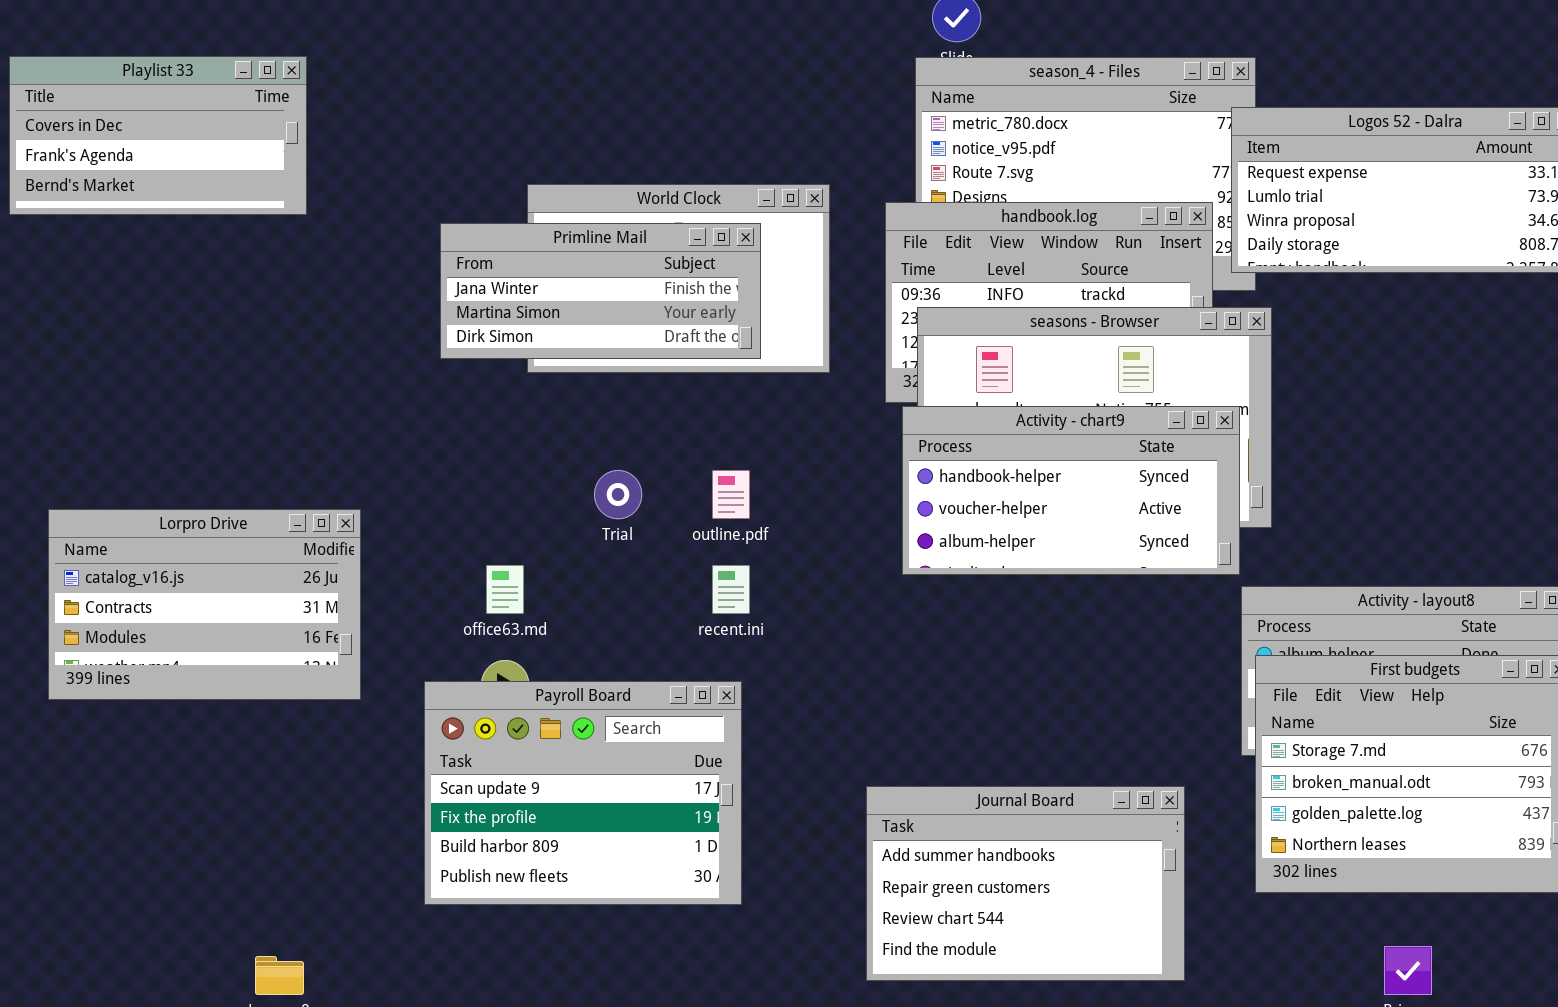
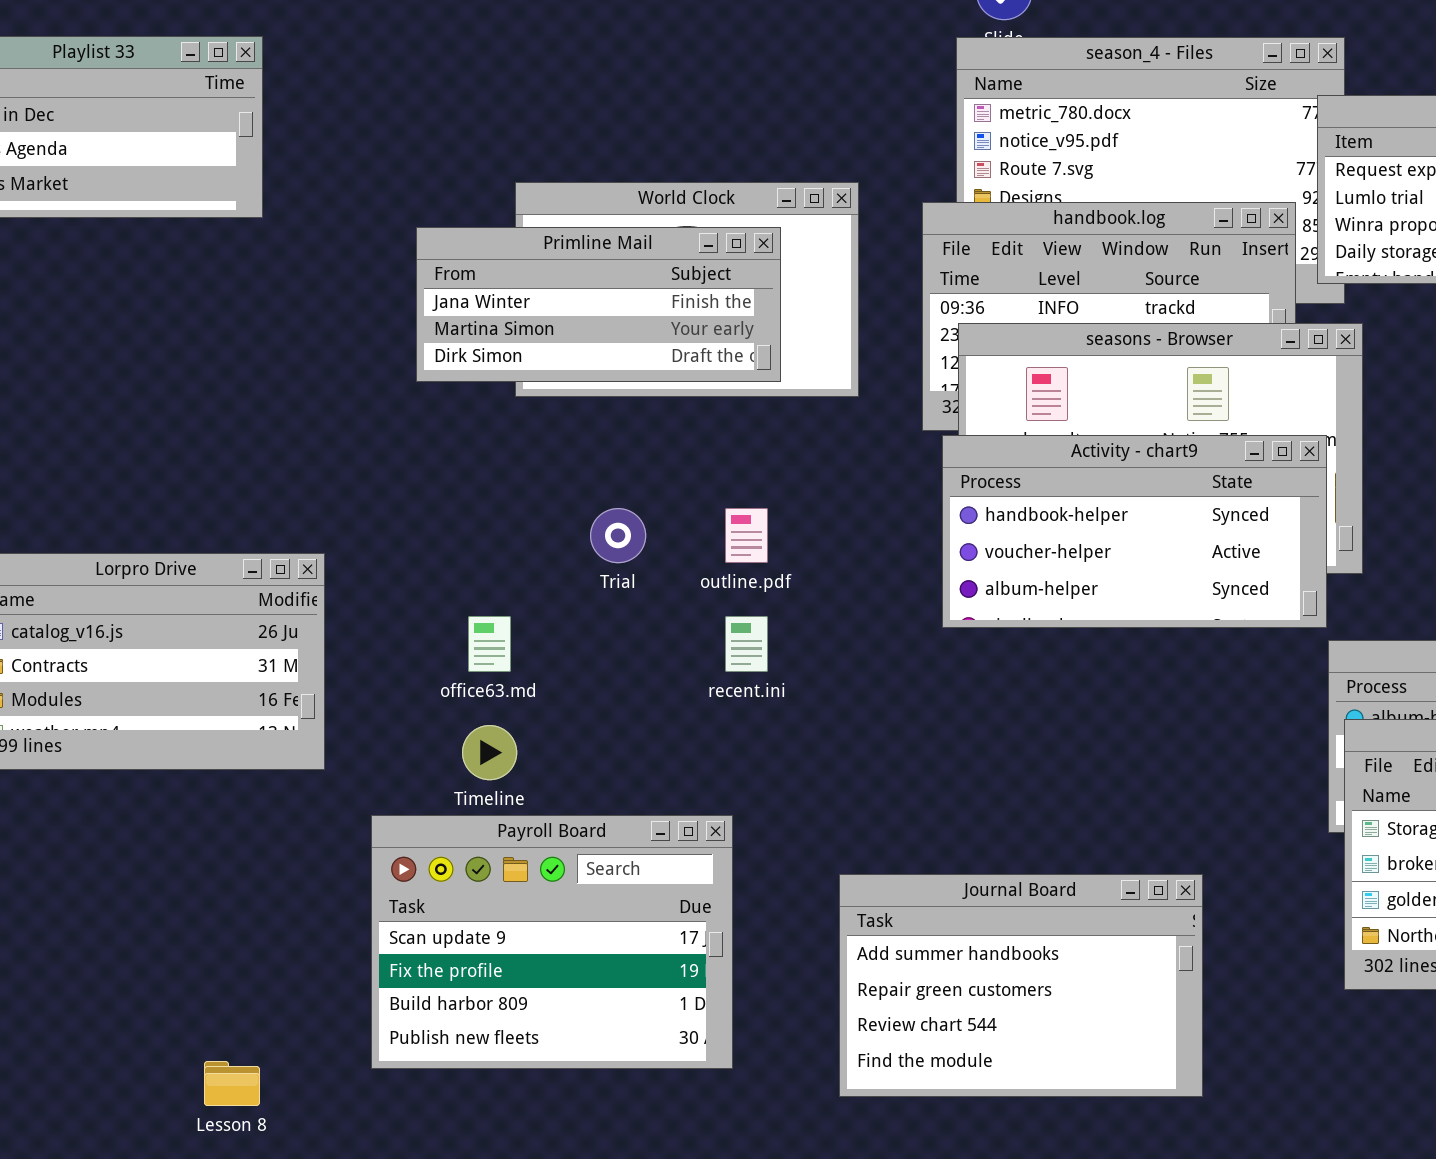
Payroll Board: [424,681,742,905] -> [371,815,733,1069], moved
Journal Board: [866,786,1185,981] -> [839,874,1203,1097], moved

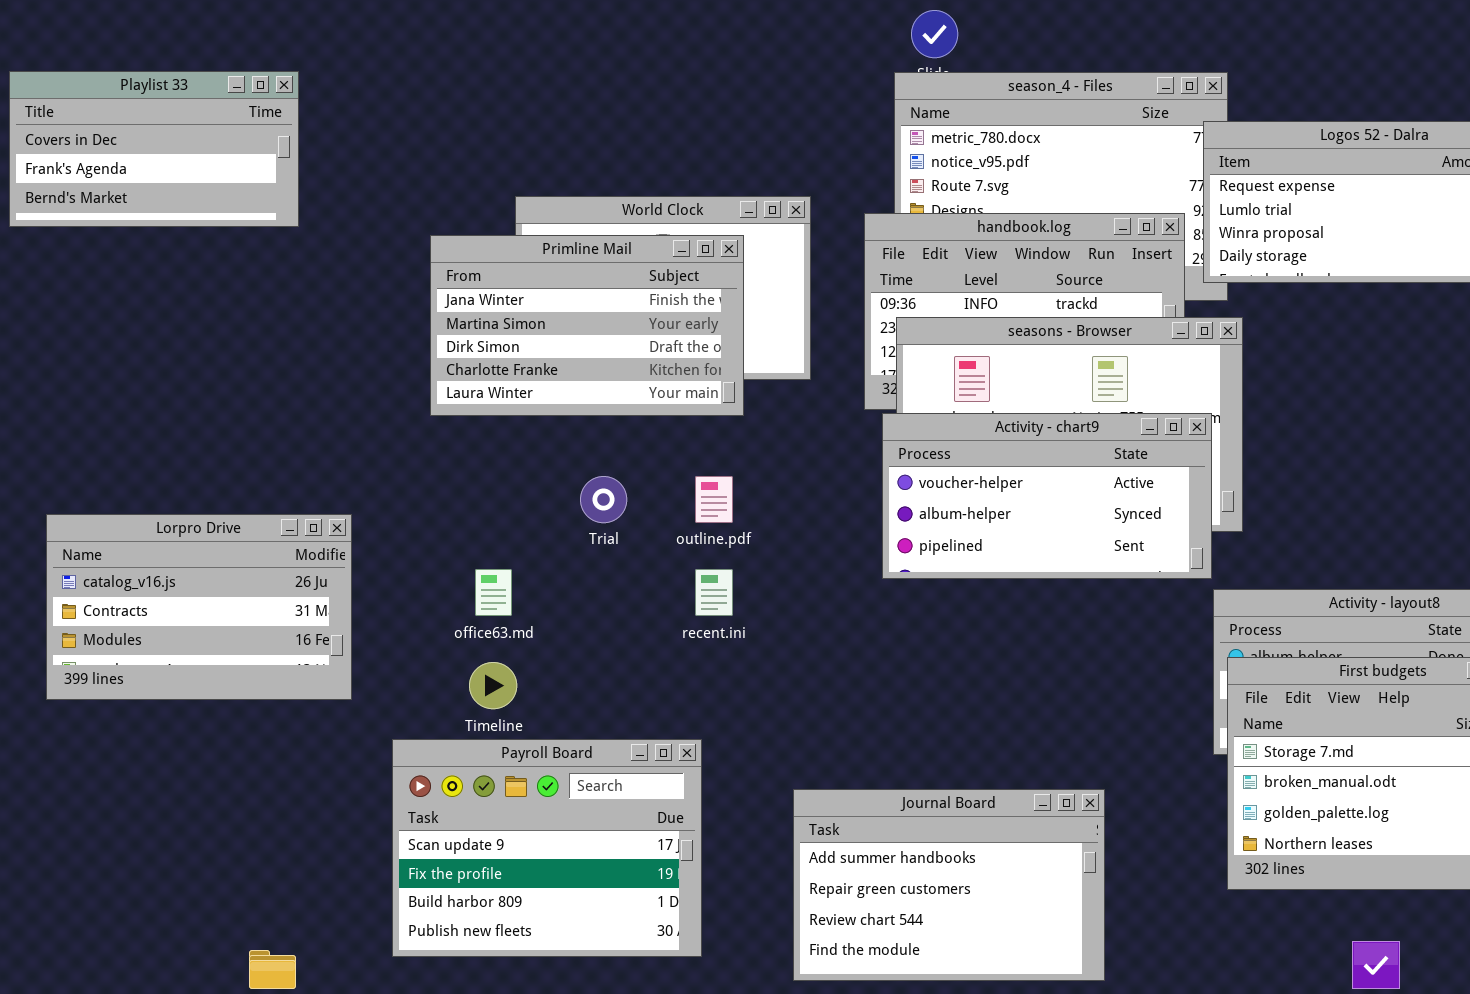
Primline Mail: [416,227,781,382] -> [430,235,744,416], resized
Activity - chart9: [942,435,1327,628] -> [882,413,1212,579], scrolled down 1 row

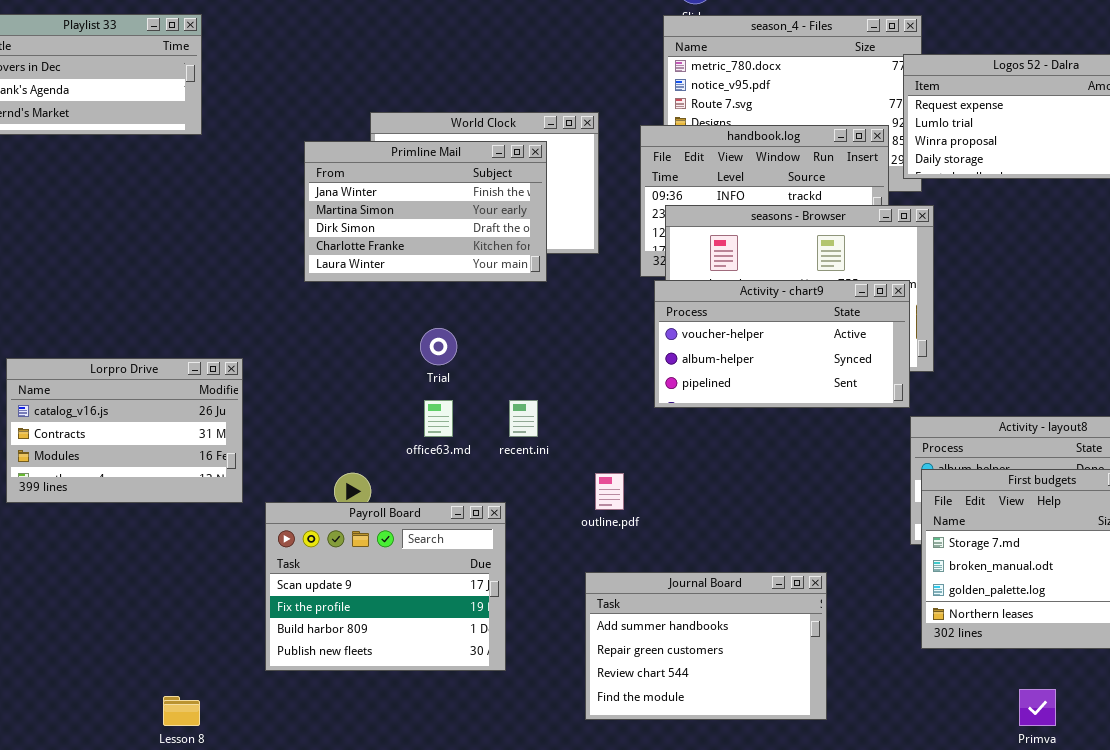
outline.pdf: [695,476,733,523] -> [595,473,624,510], moved
office63.md: [475,569,512,616] -> [424,400,453,437], moved
Payroll Board: [392,739,702,957] -> [265,502,506,671], moved

